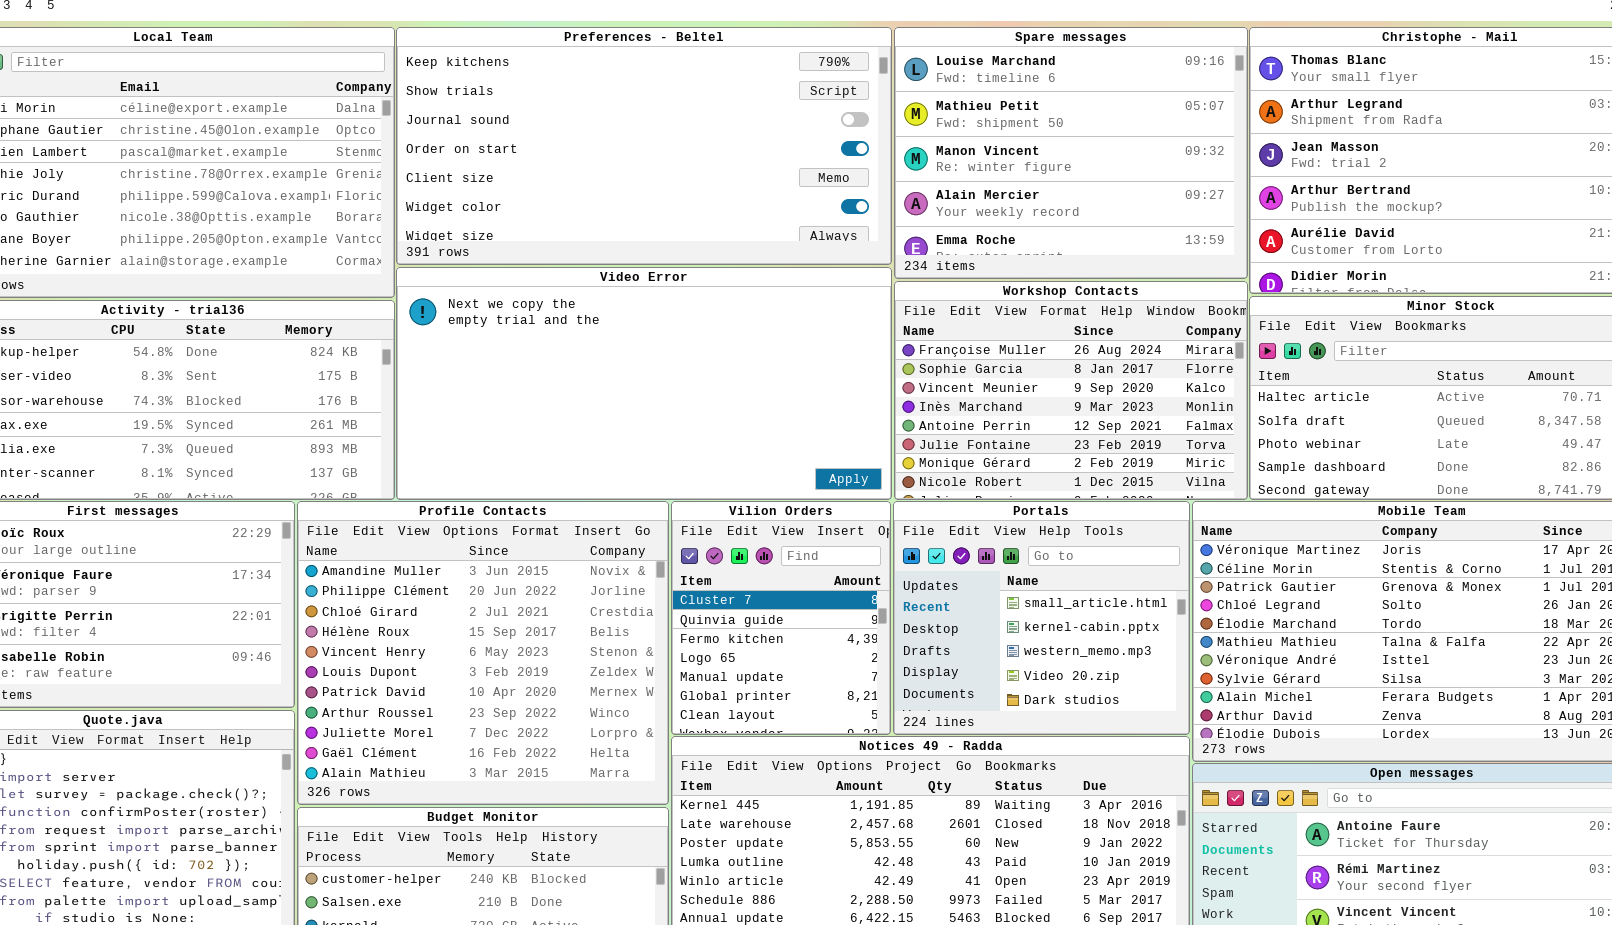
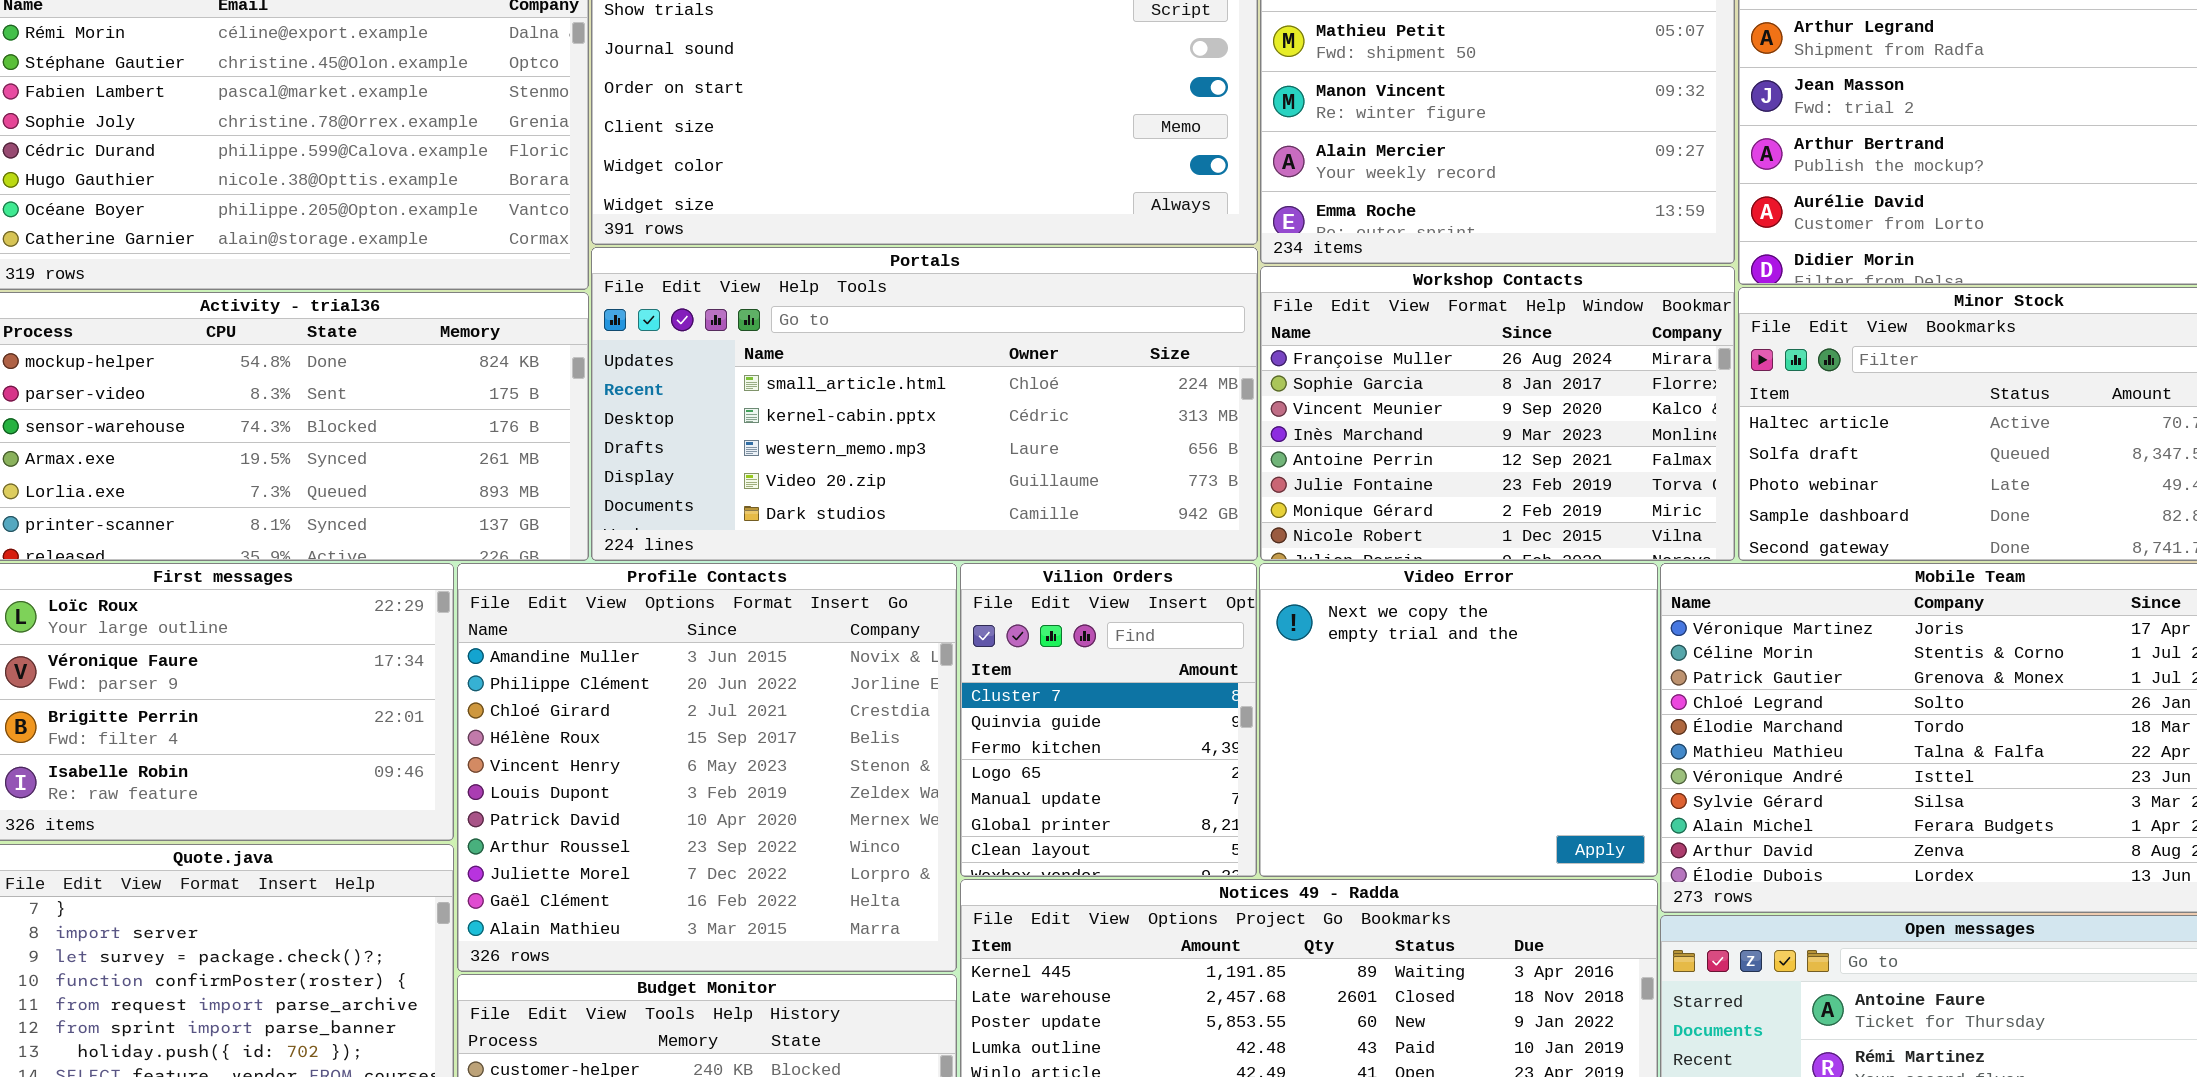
Video Error: [396,267,892,500] -> [1259,563,1658,877], moved, resized
Portals: [893,501,1190,735] -> [591,247,1258,561], moved, resized

